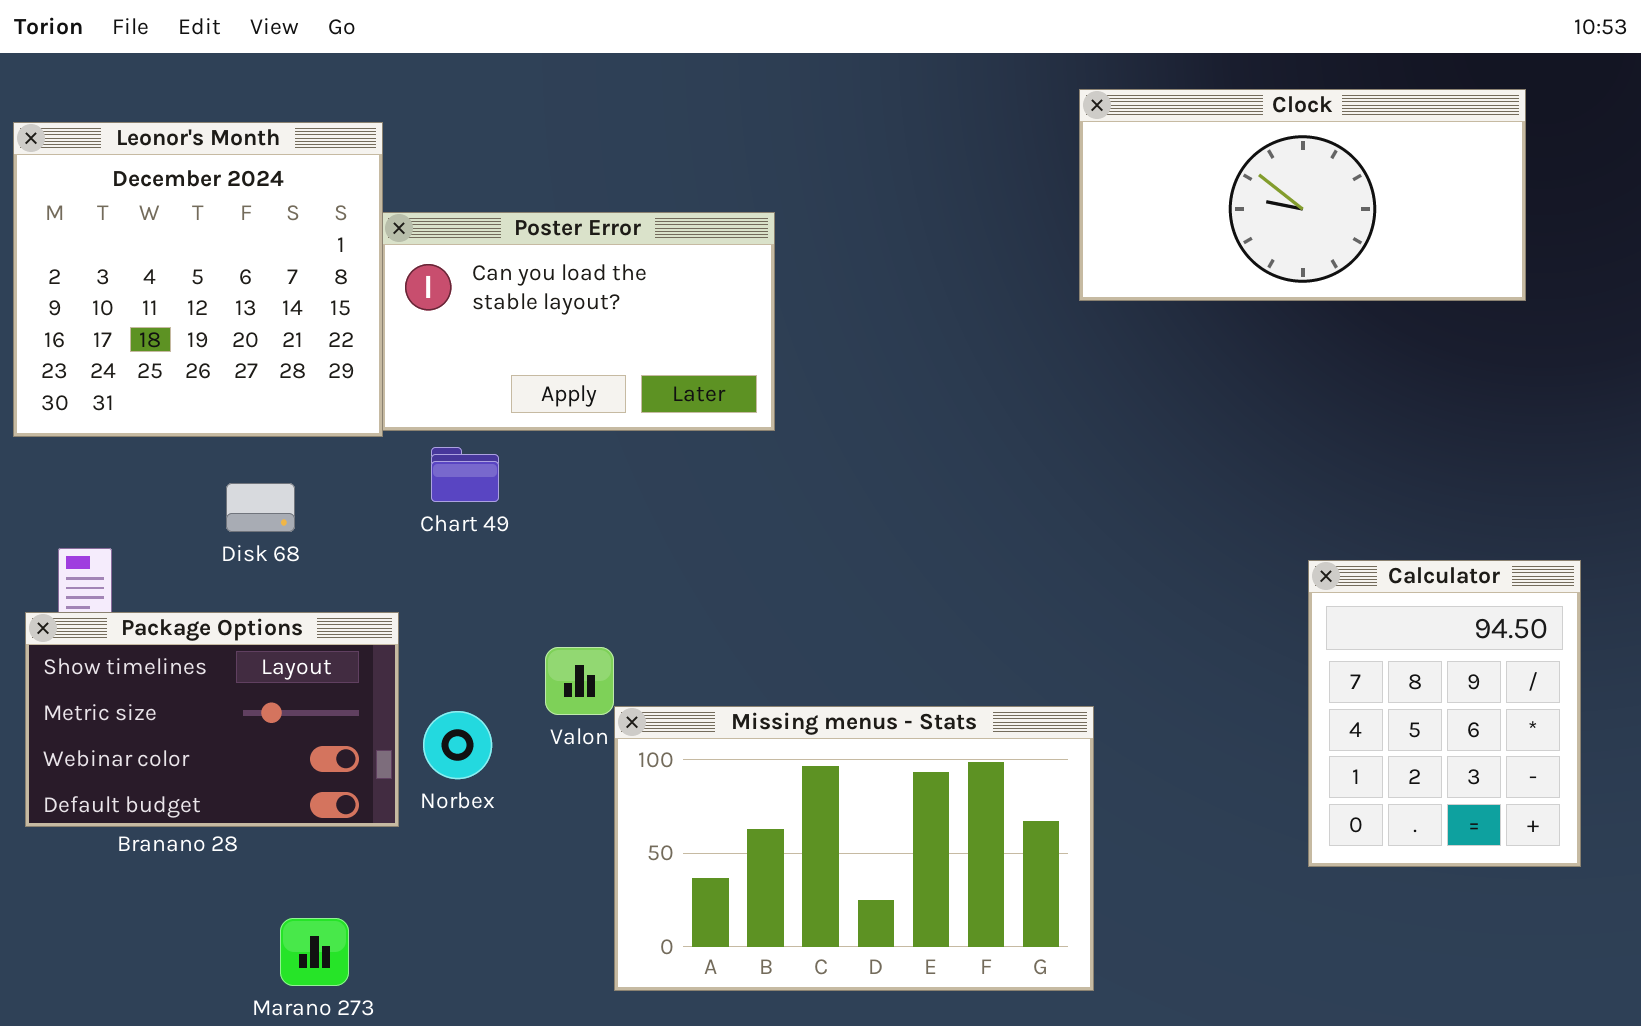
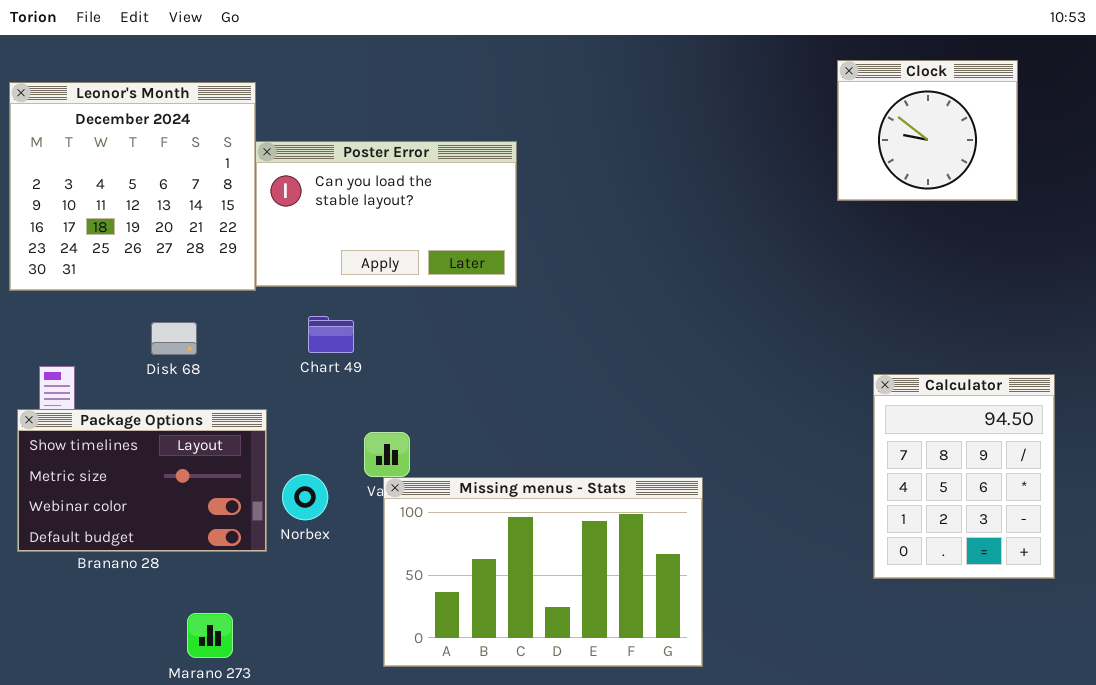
Clock: [1079,89,1526,301] -> [837,60,1018,201], resized
Chart 49: [431,447,499,502] -> [308,316,354,353], moved
Missing menus - Stats: [614,706,1094,991] -> [383,477,703,667], moved

